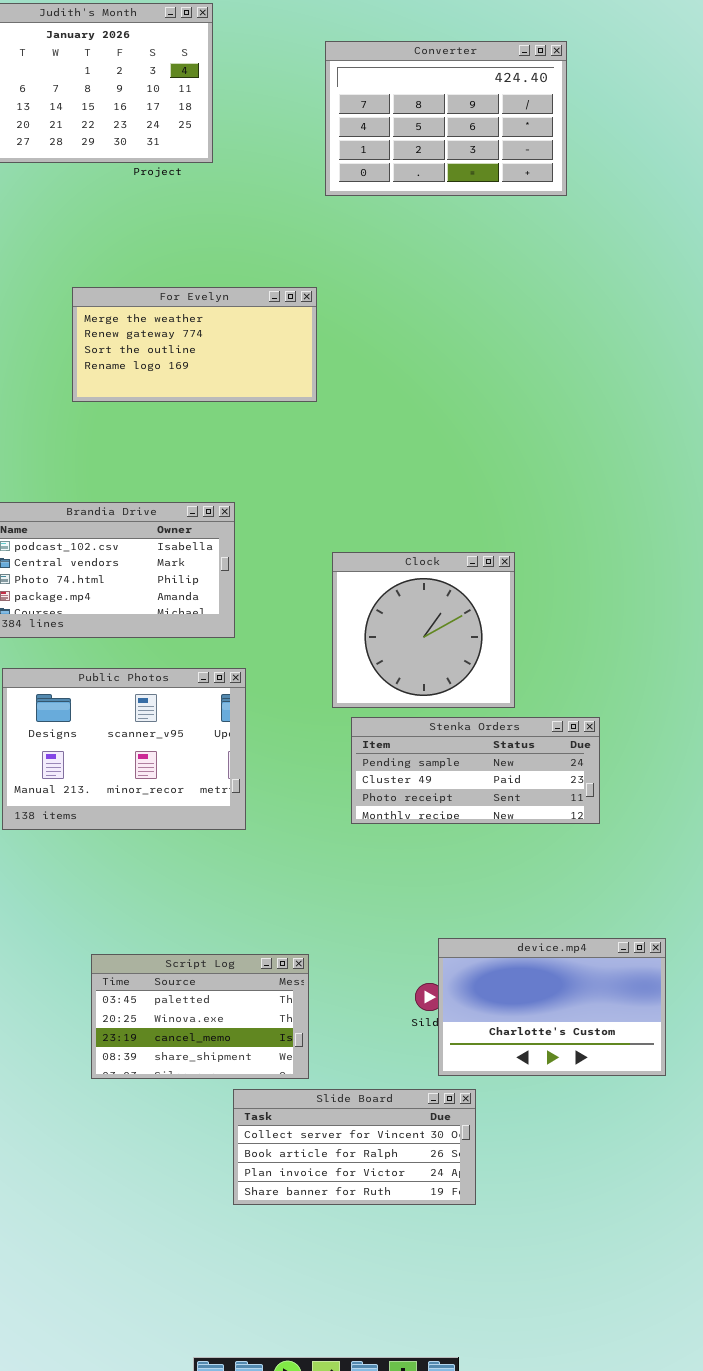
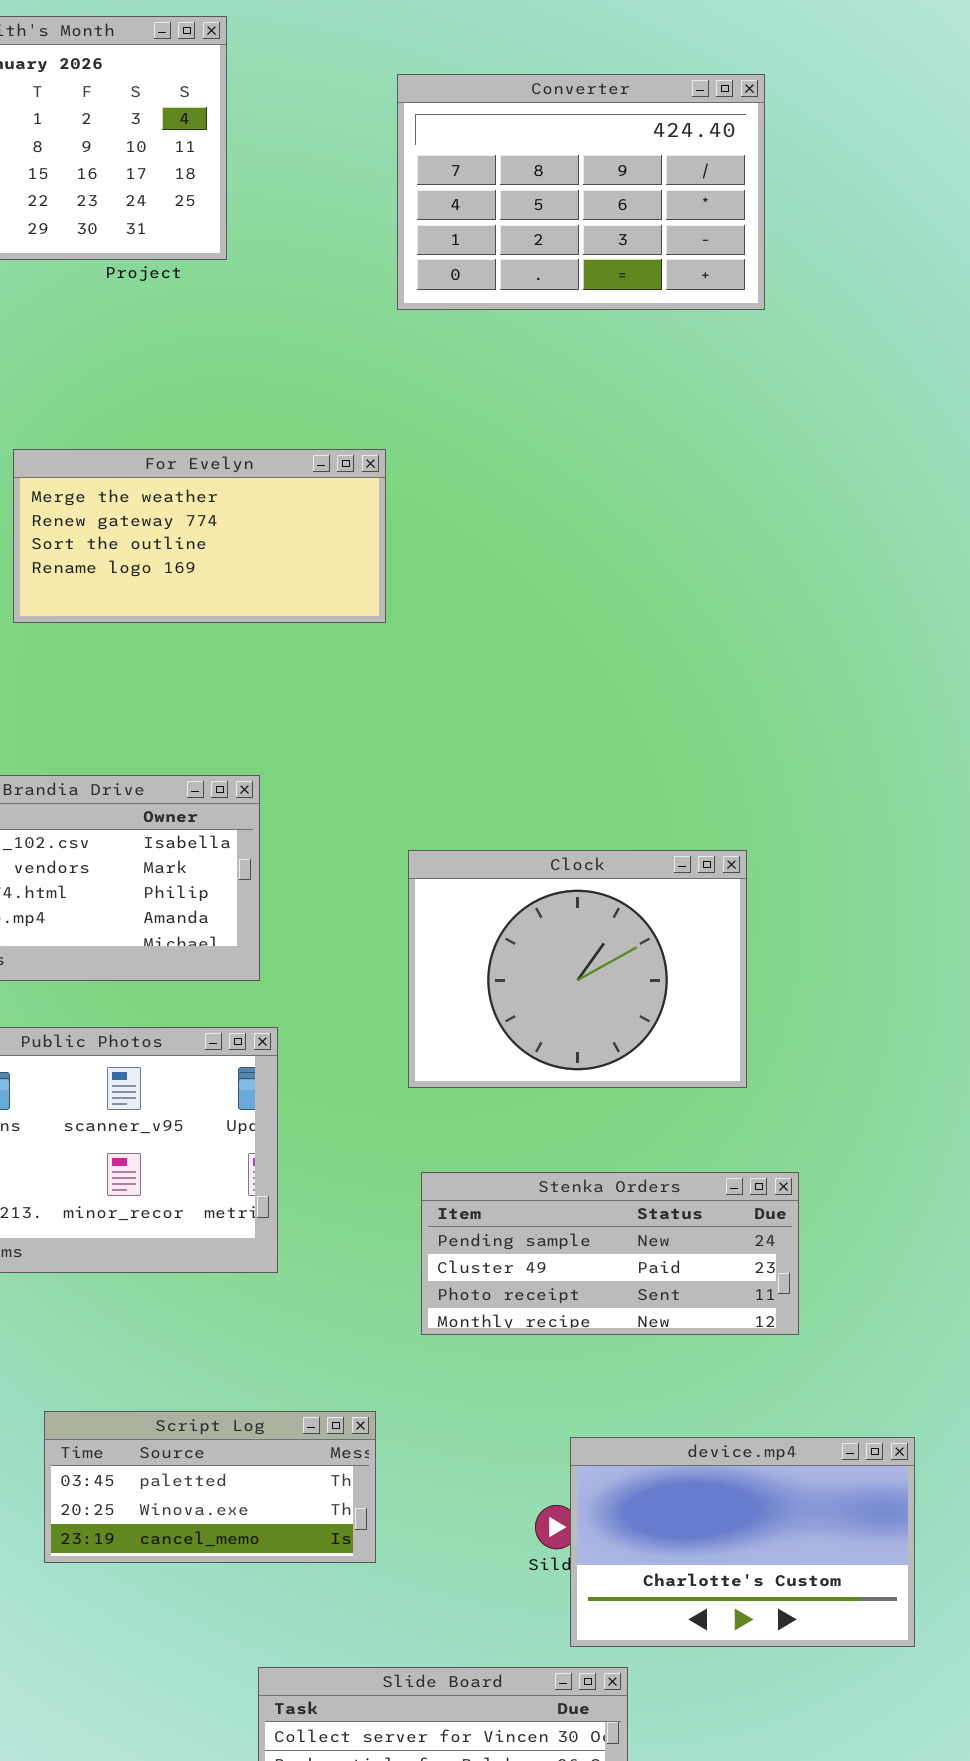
Clock: [332,552,515,708] -> [408,850,747,1088], resized
Stenka Orders: [351,717,600,824] -> [421,1172,799,1335], moved
Script Log: [91,954,309,1079] -> [44,1411,376,1563], moved, resized

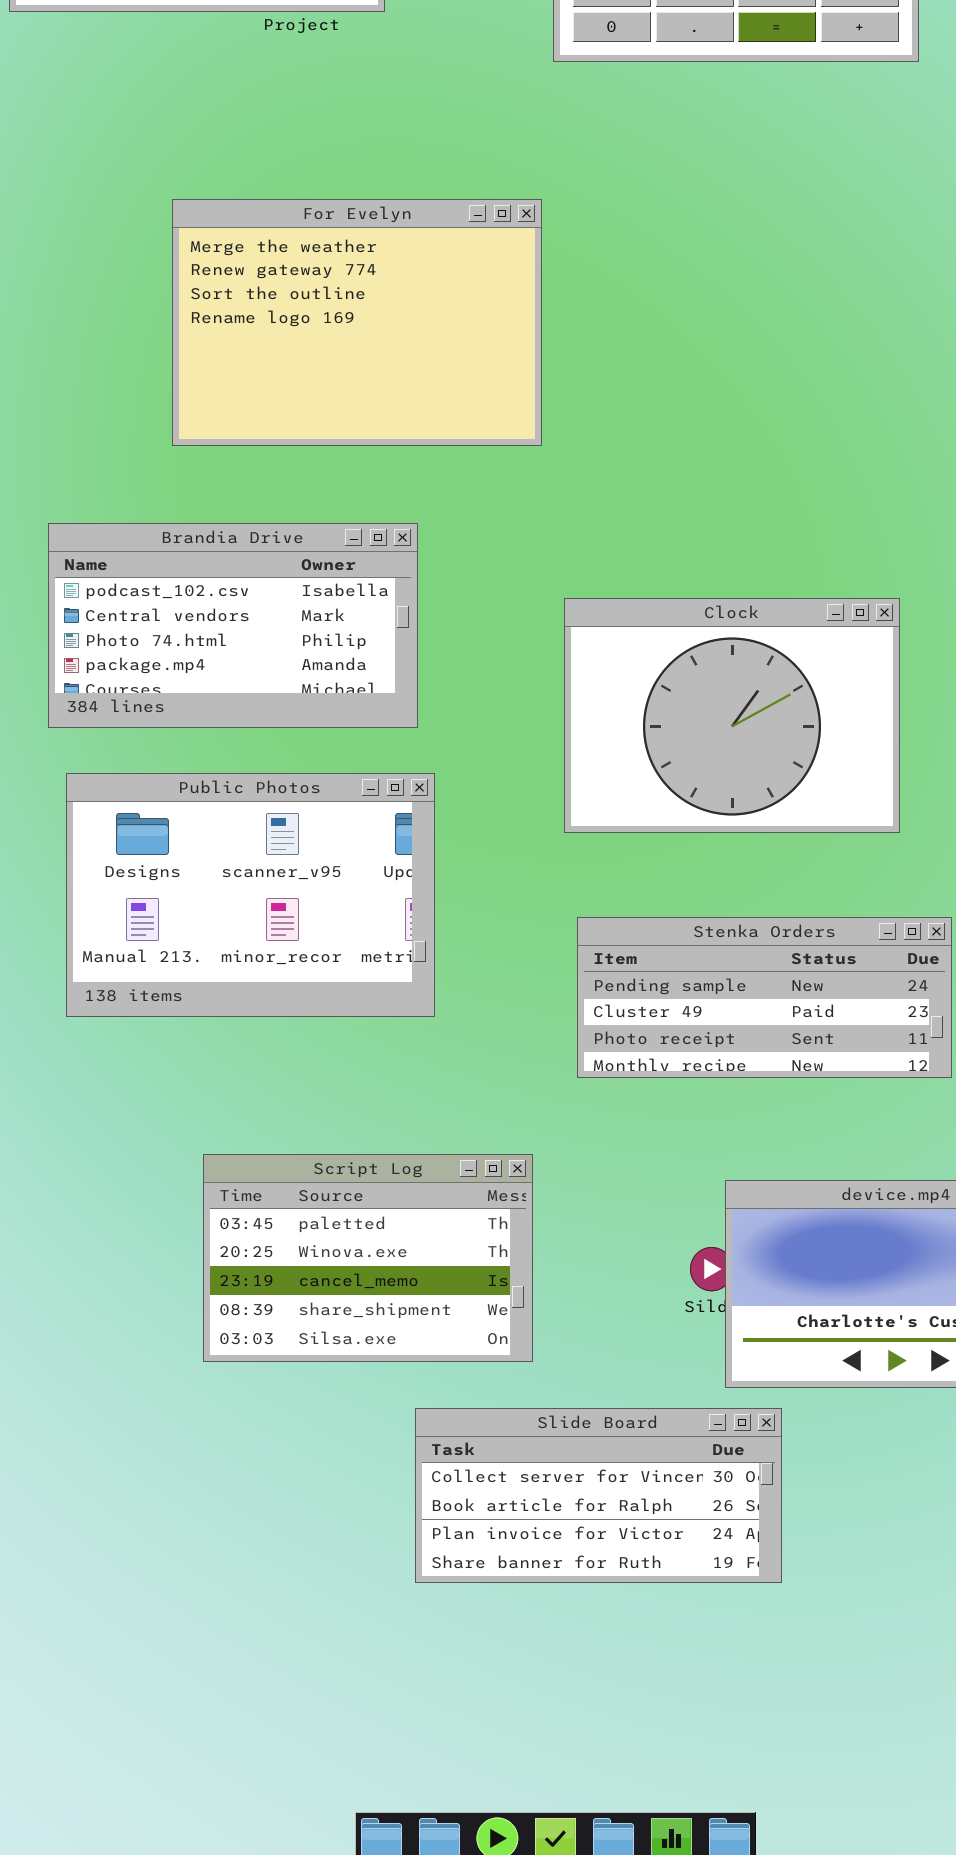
For Evelyn: [13,449,386,623] -> [172,199,542,446], resized
Script Log: [44,1411,376,1563] -> [203,1154,533,1362], resized

